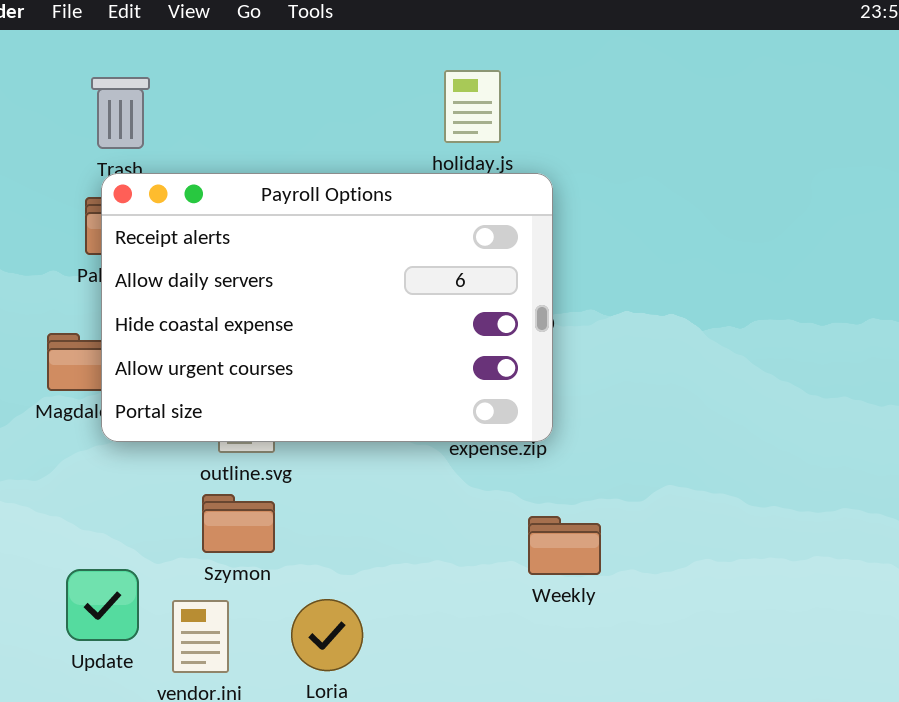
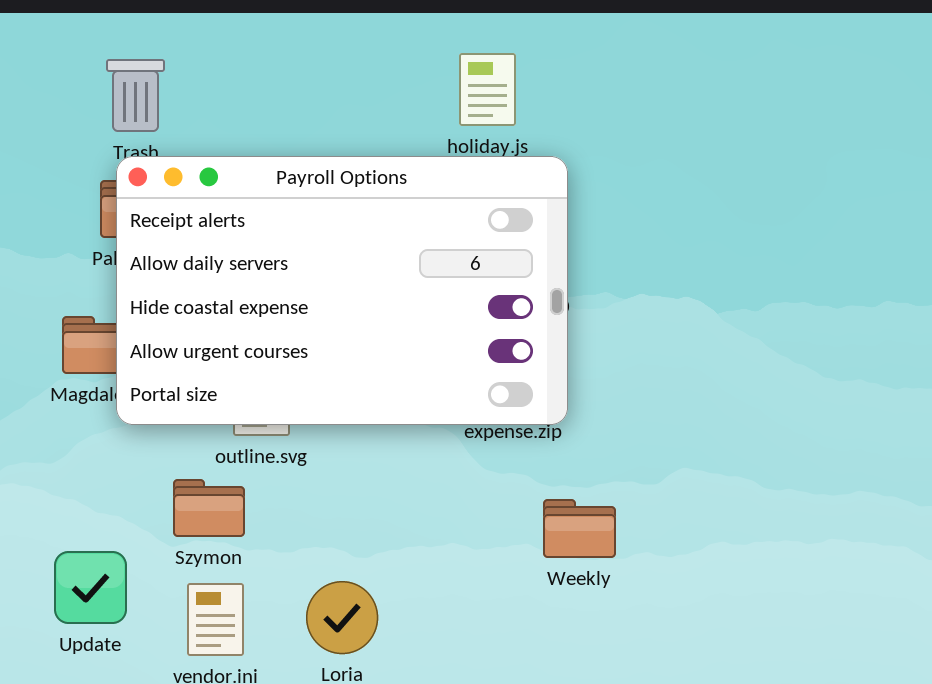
Szymon: [202,494,275,553] -> [173,479,245,537], moved
Update: [66,569,139,641] -> [54,551,127,624], moved

